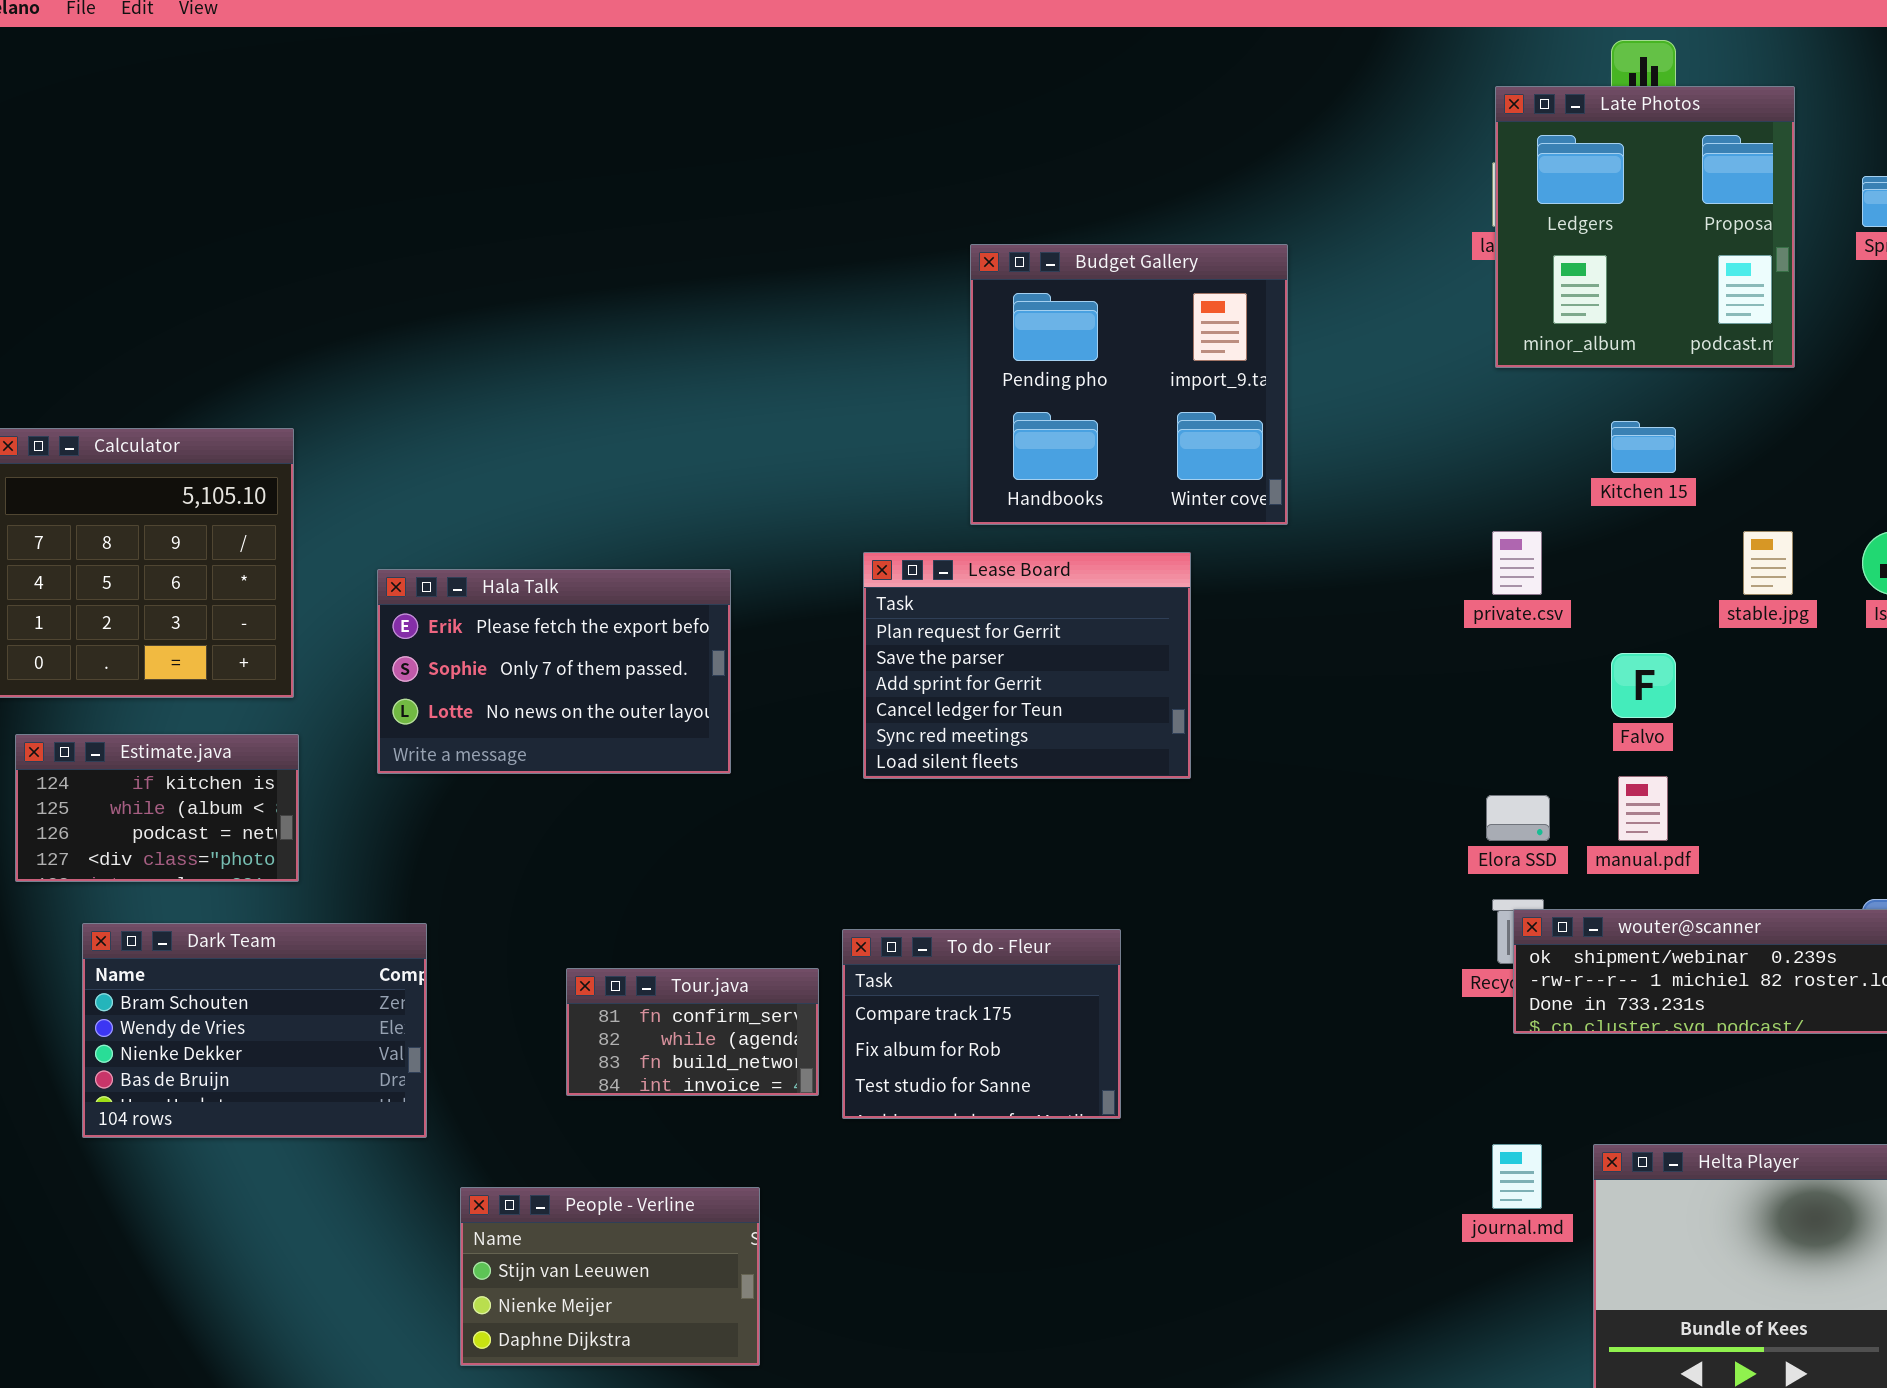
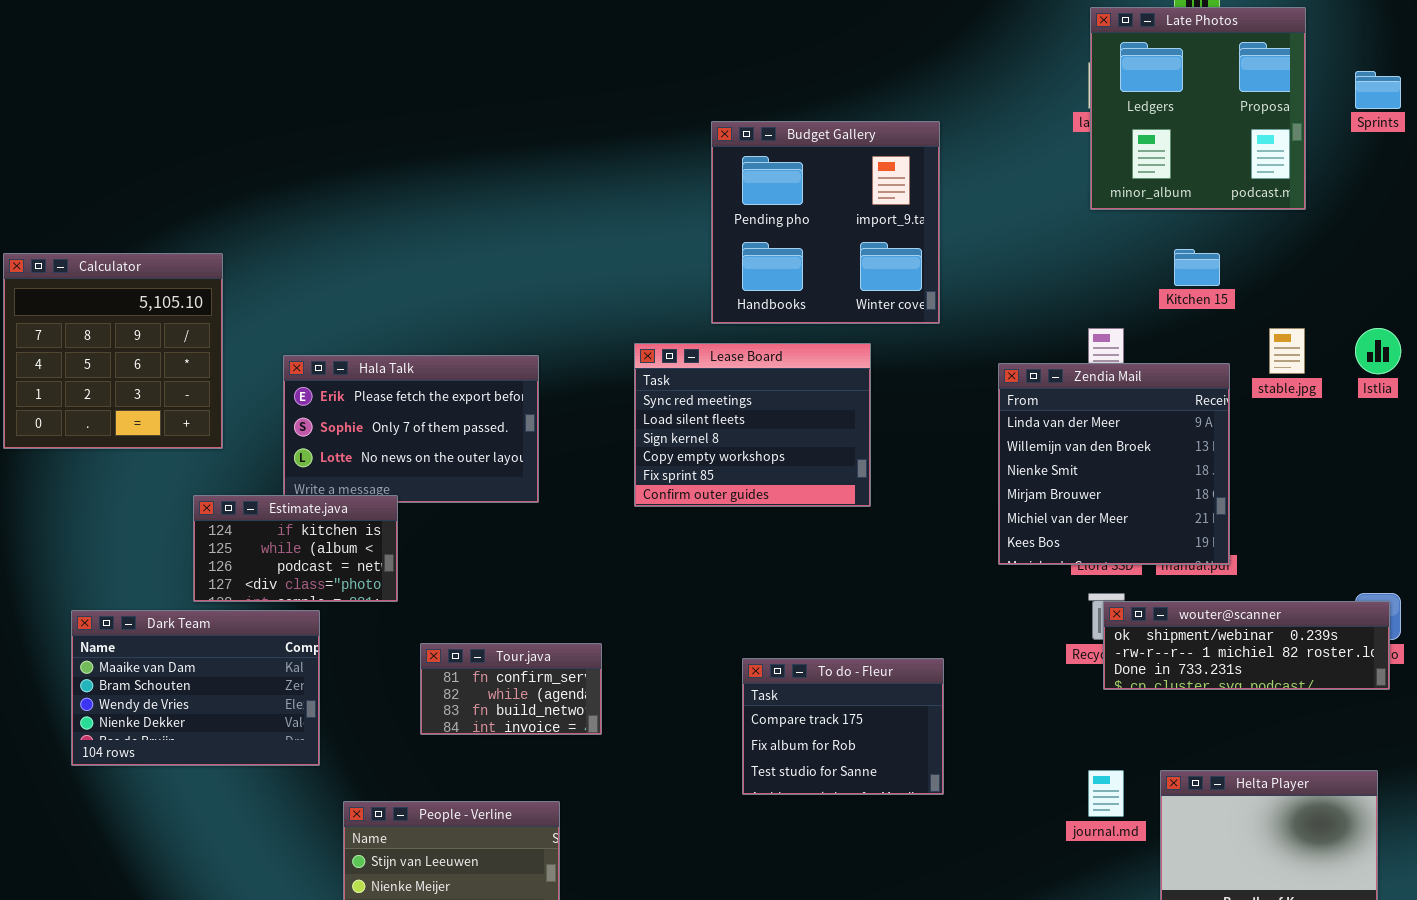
Lease Board: [863,552,1191,779] -> [634,343,871,507], scrolled down 4 rows
Zendia Mail: none -> [998,363,1230,565], opened
Estimate.java: [15,734,299,882] -> [193,495,398,602], moved
Dark Team: [82,923,427,1138] -> [71,610,320,766], scrolled up 1 row
To do - Fleur: [842,929,1121,1119] -> [742,658,944,795], moved

